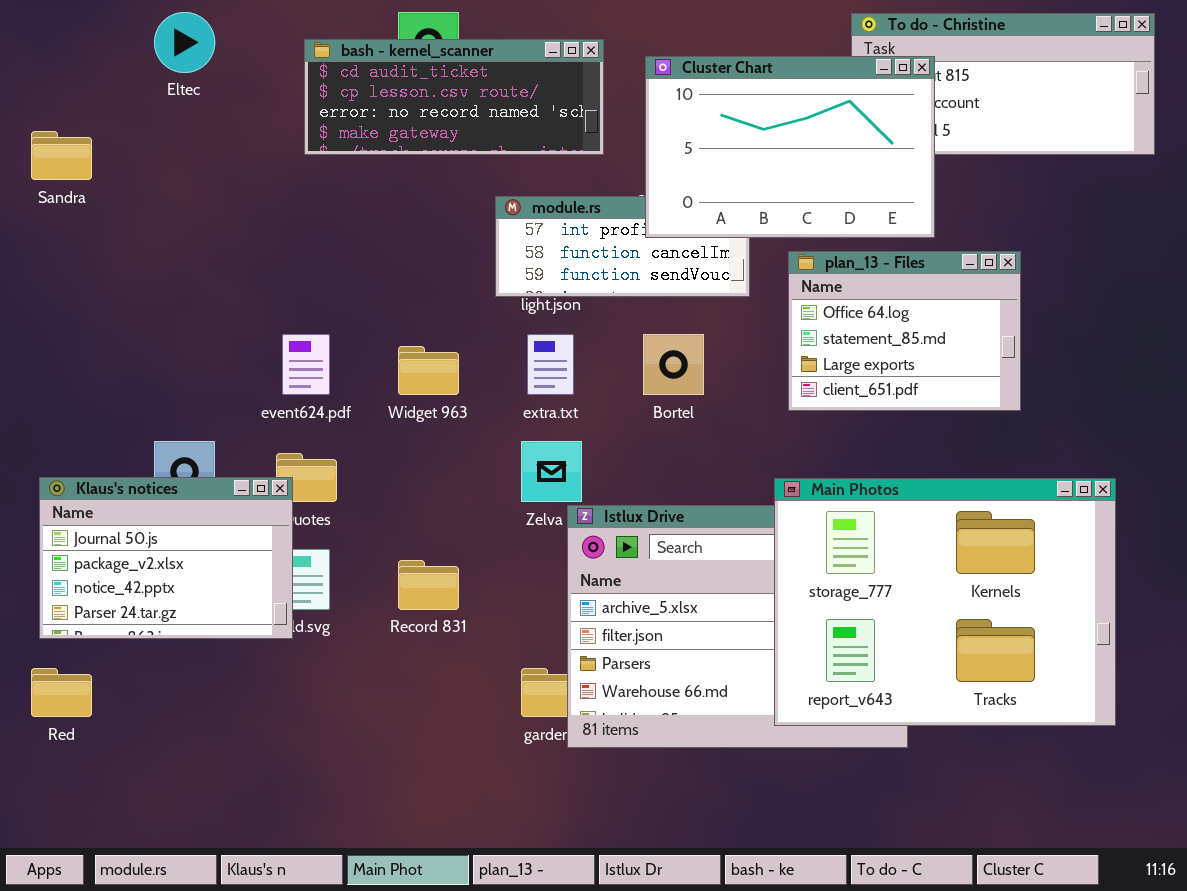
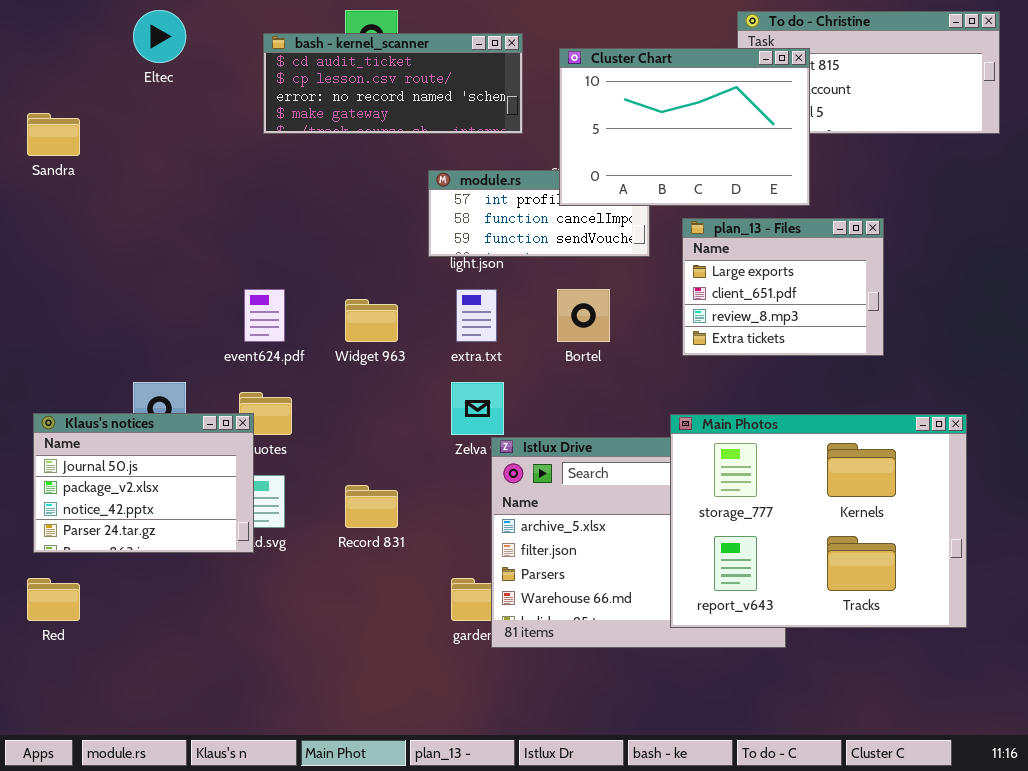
plan_13 - Files: [788,251,1021,411] -> [682,218,884,356], scrolled down 2 rows

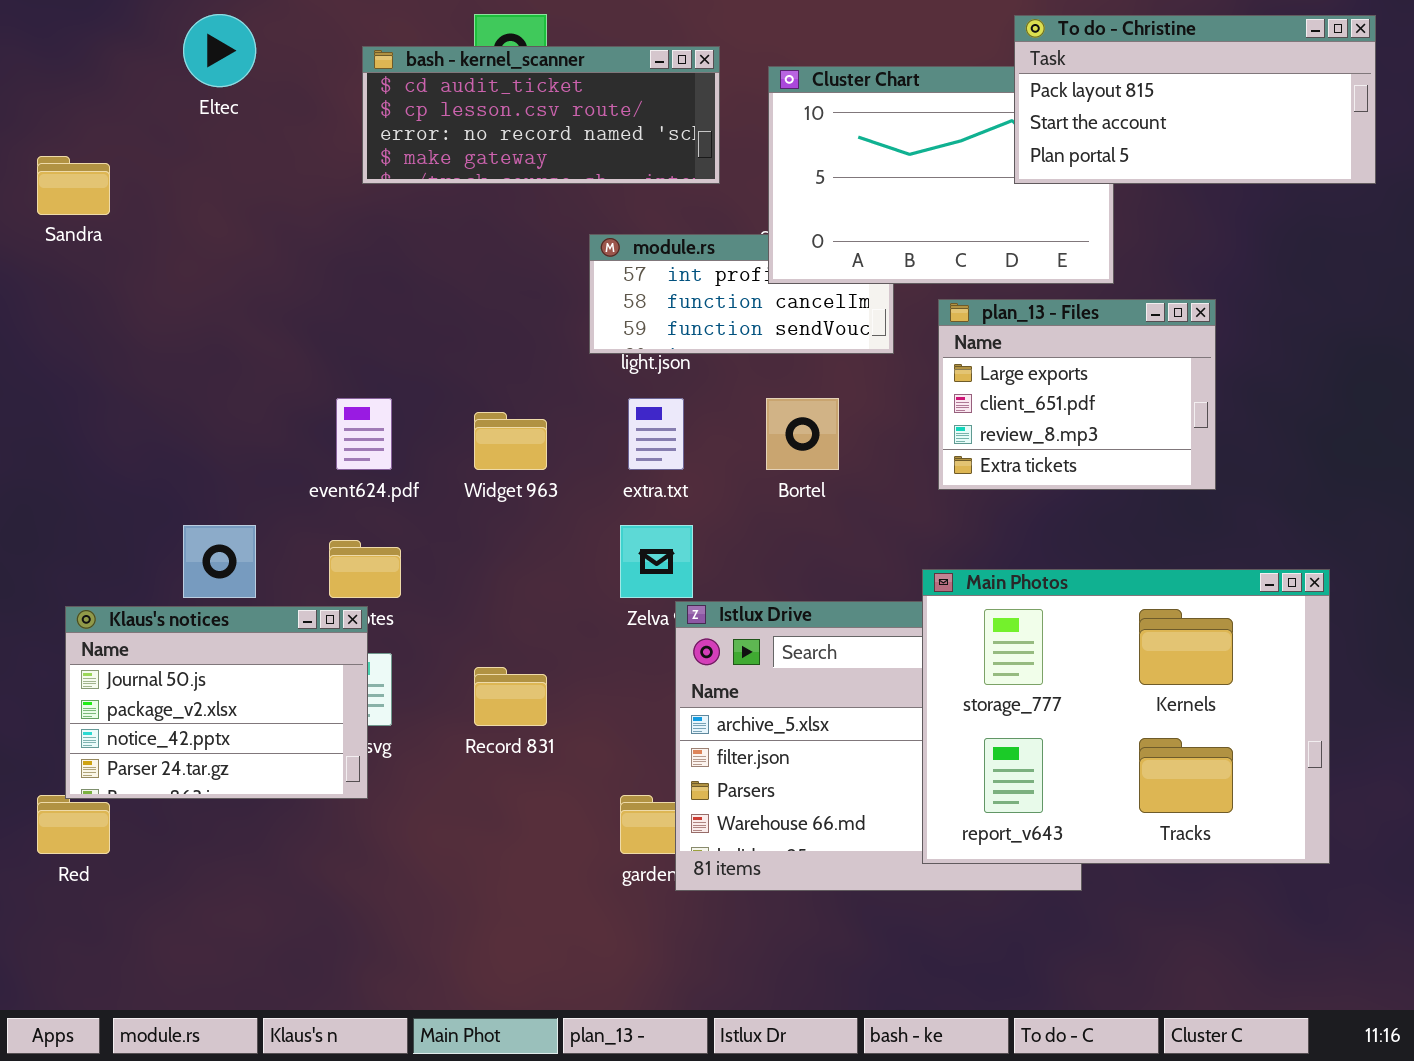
To do - Christine: [737,11,1000,134] -> [1014,15,1376,184], raised
Klaus's notices: [33,413,254,553] -> [65,606,368,799], moved

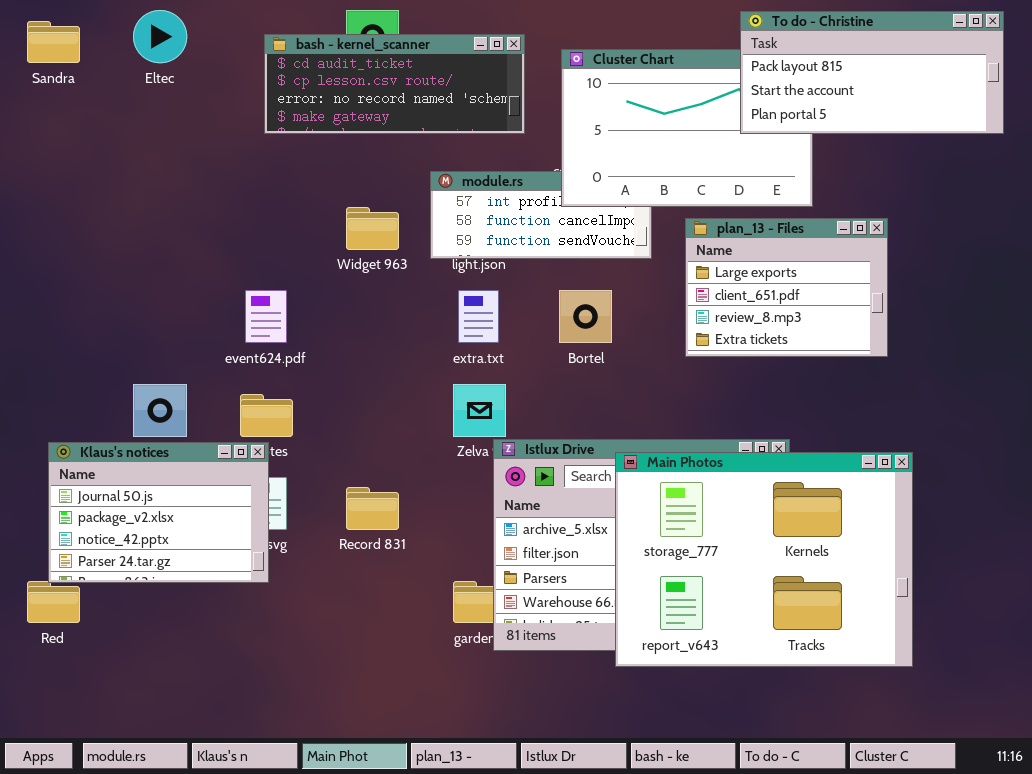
Sandra: [37,156,110,215] -> [27,21,80,63], moved
Widget 963: [474,412,547,470] -> [346,207,399,250], moved
Main Photos: [922,569,1330,864] -> [615,452,913,667], moved

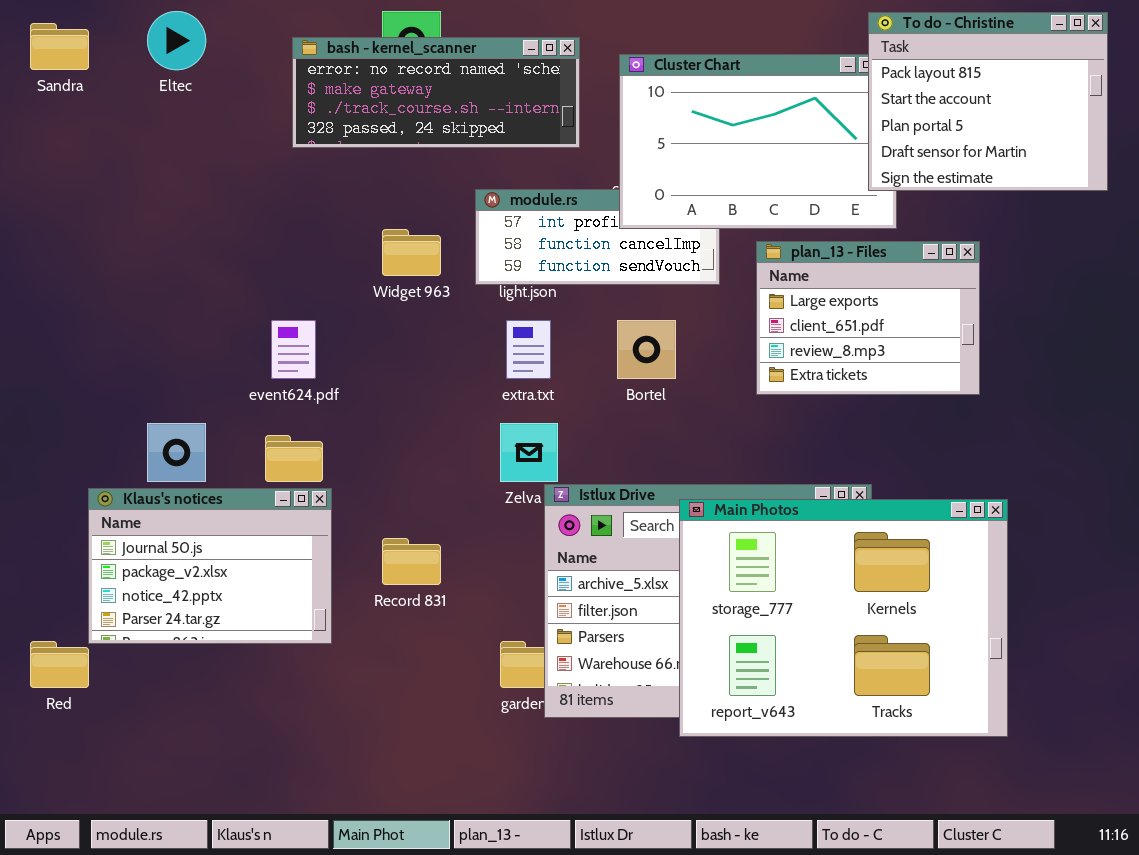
To do - Christine: [740,11,1004,134] -> [868,12,1108,191], resized
bash - kernel_scanner: [264,34,525,134] -> [292,37,580,148], scrolled down 2 rows
Klaus's notices: [48,442,269,583] -> [88,488,332,644], moved

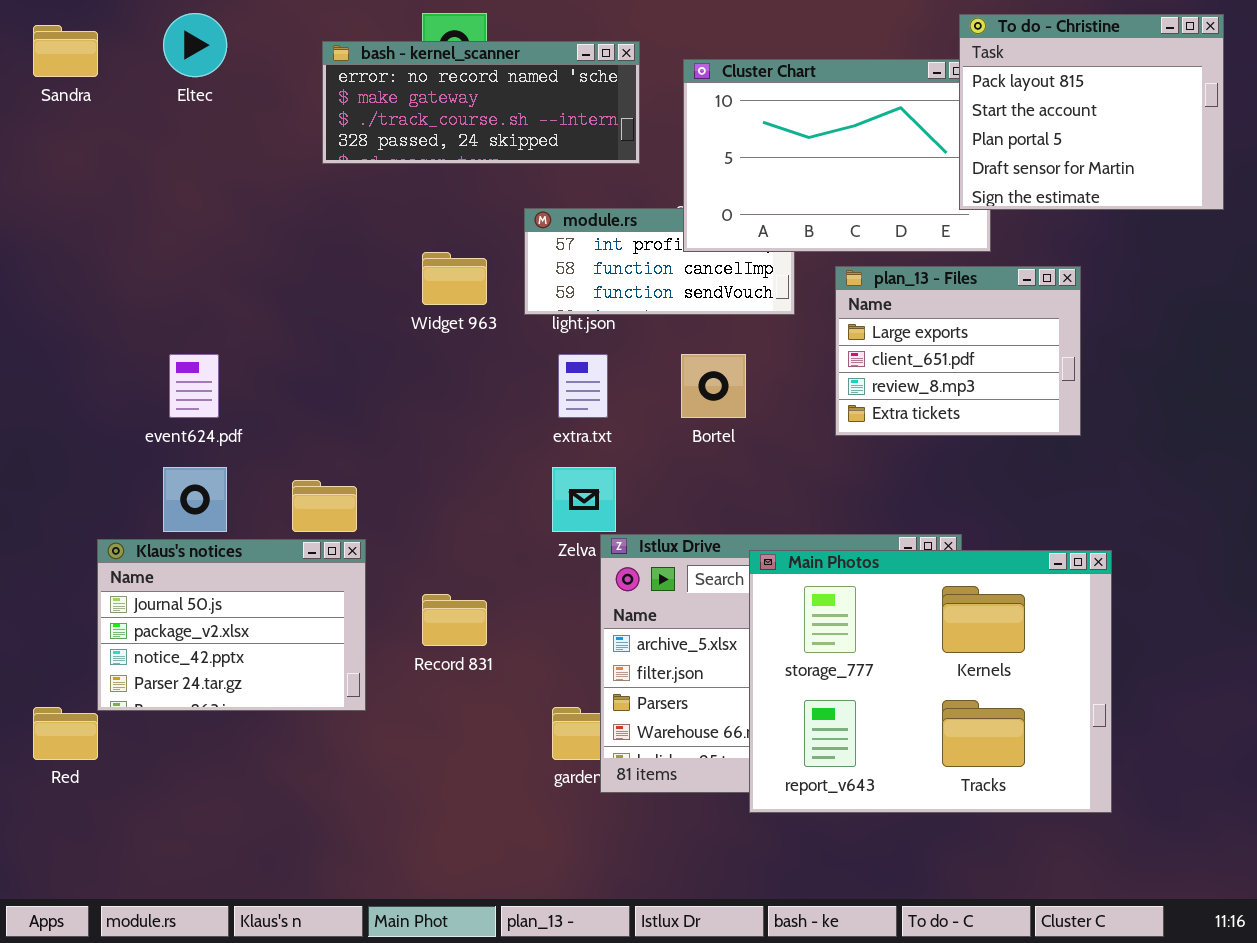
event624.pdf: [271,320,316,379] -> [169,354,219,418], moved

